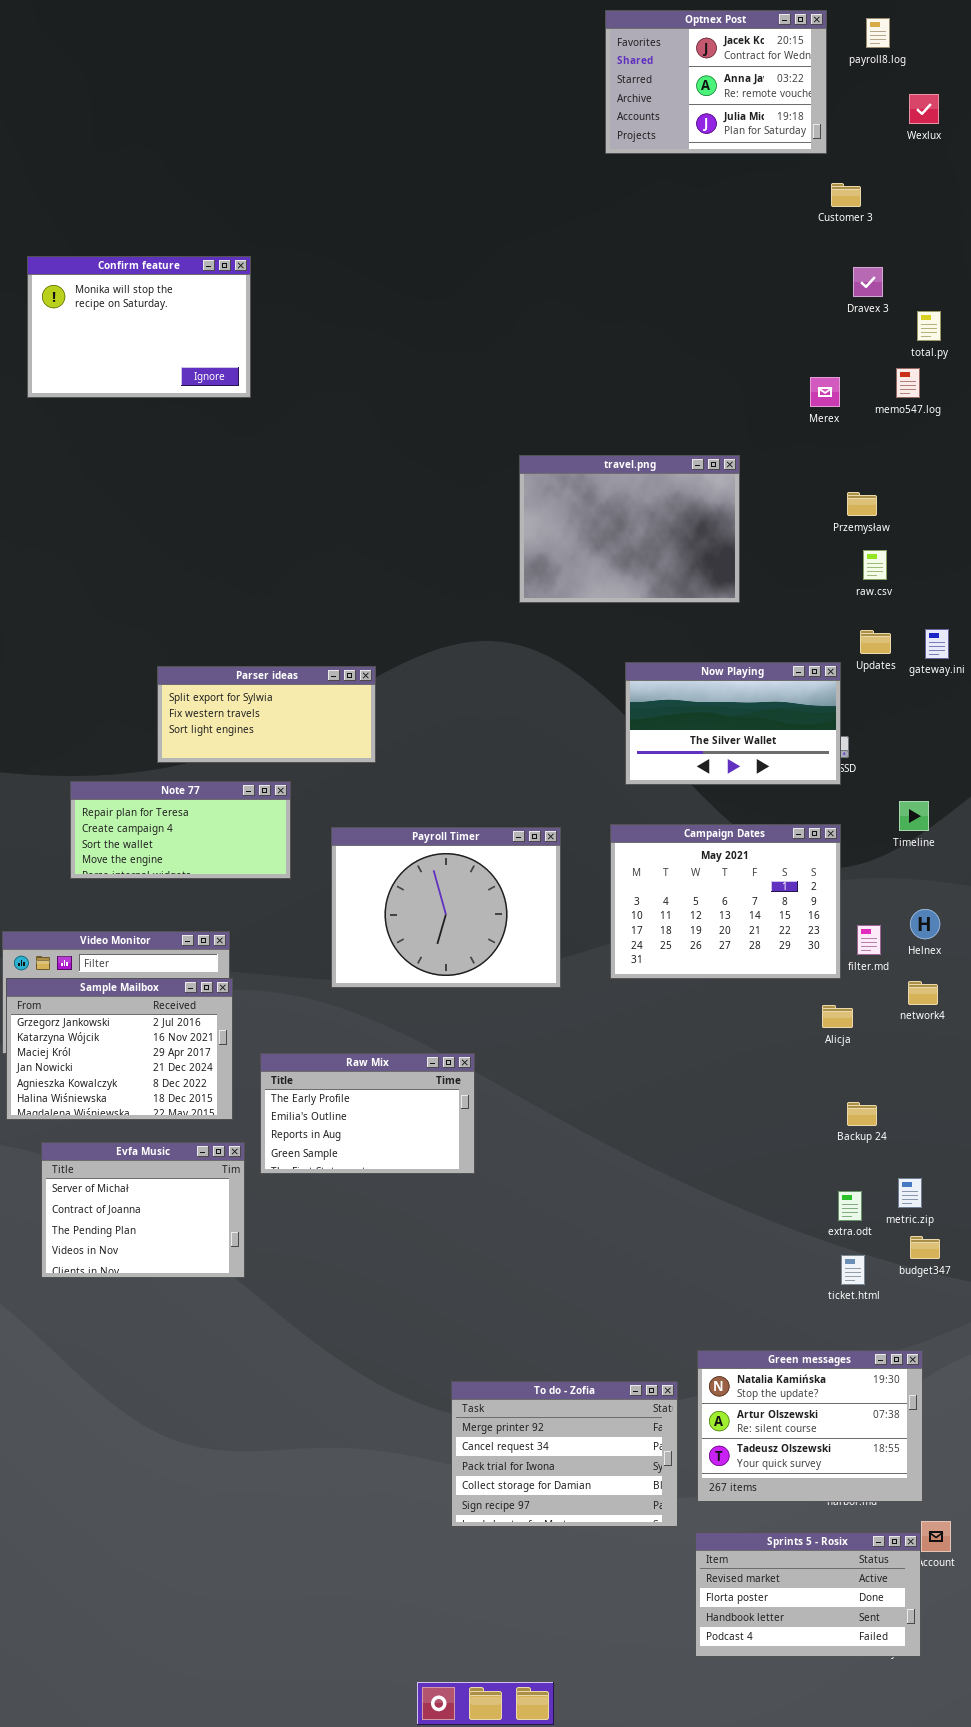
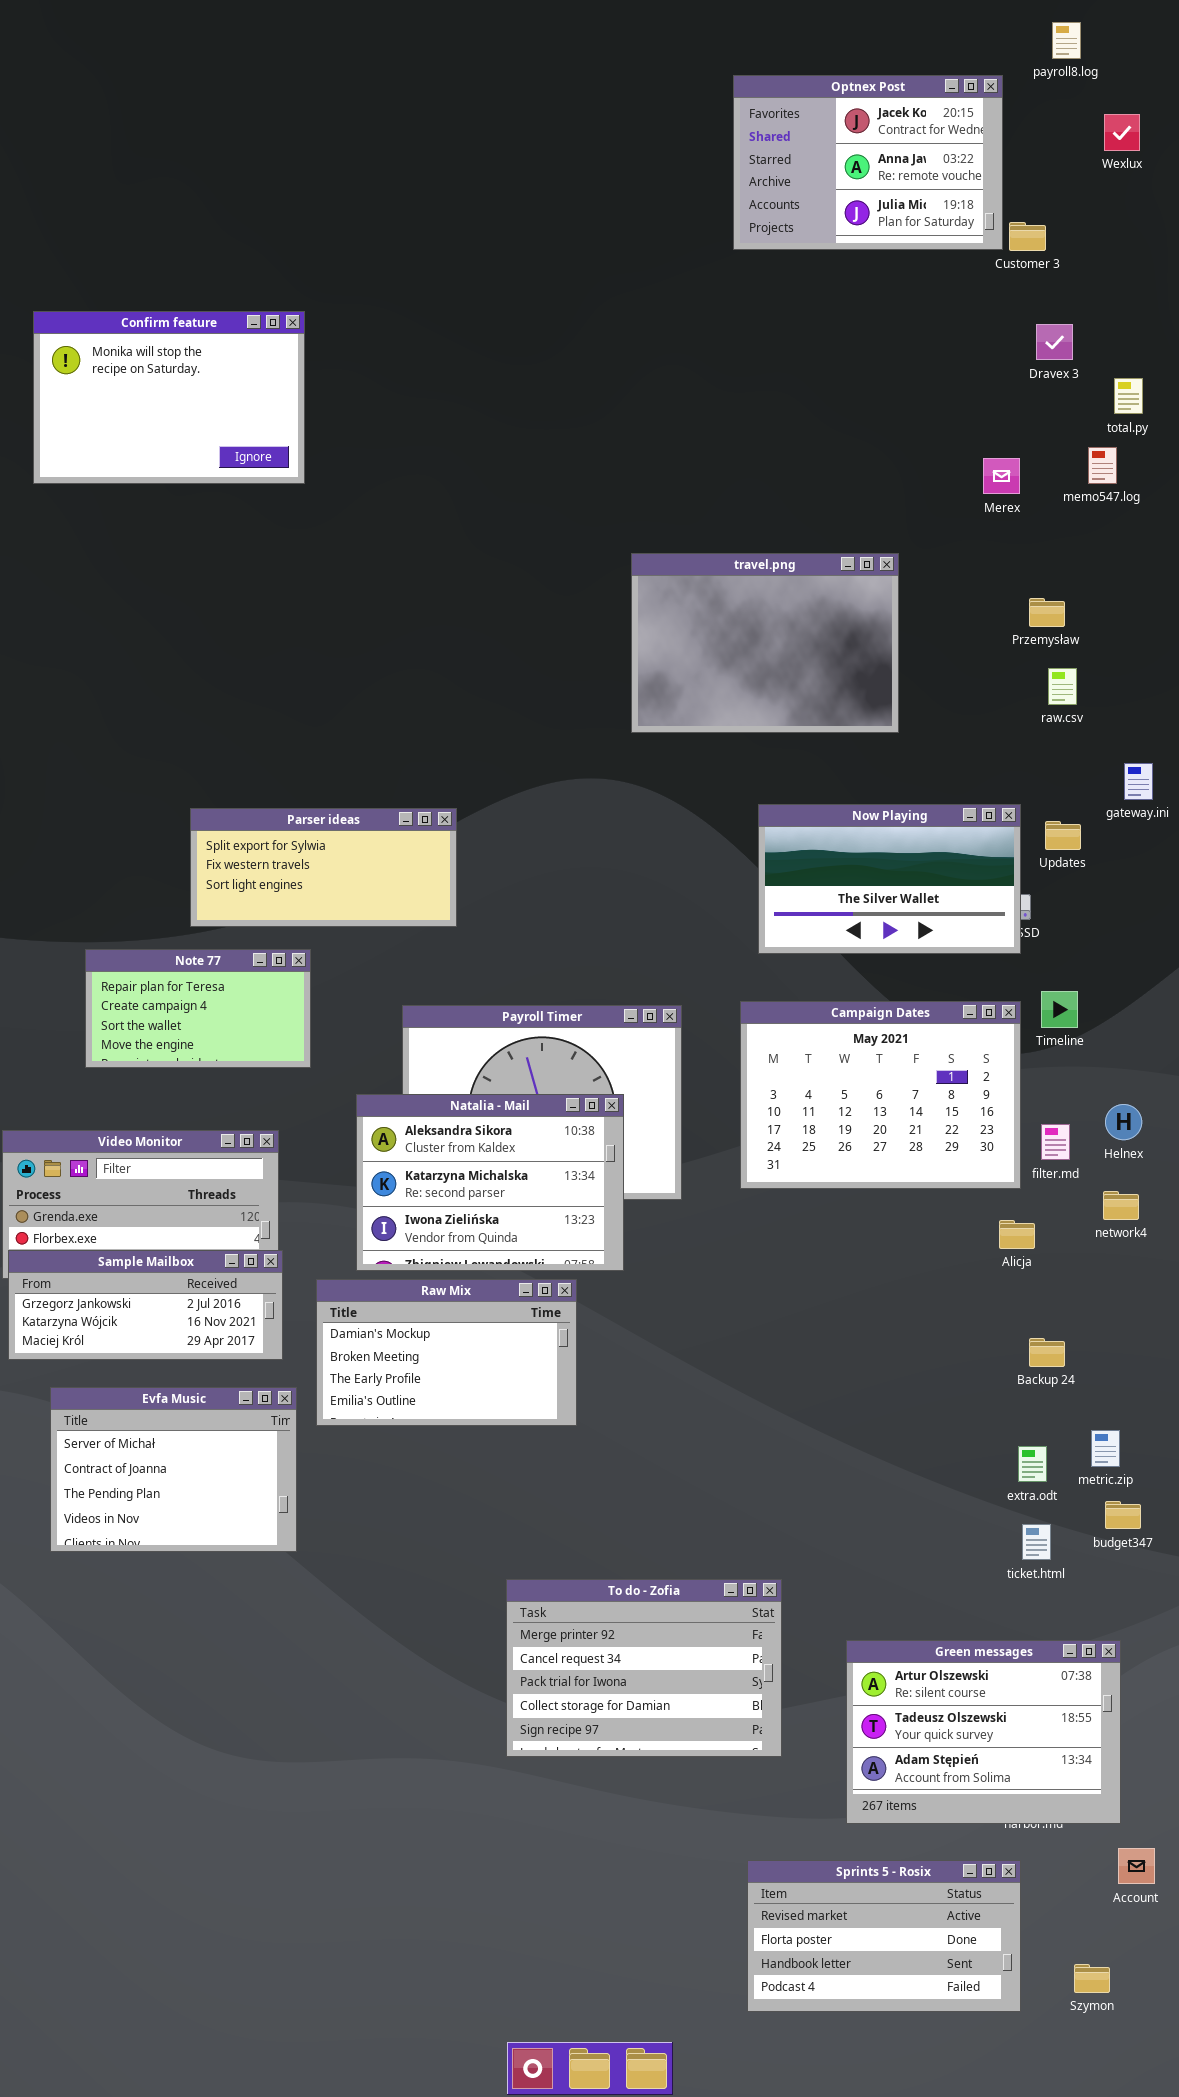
Optnex Post: [605,10,827,154] -> [733,75,1003,250], moved
Updates: [860,630,891,654] -> [1045,821,1081,850], moved
Note 77: [70,781,291,879] -> [85,949,311,1068], resized
Timeline: [899,801,929,831] -> [1041,991,1078,1028], moved
Natalia - Mail: none -> [356,1094,624,1271], opened
Sample Mailbox: [6,978,233,1120] -> [8,1250,283,1360], resized
Raw Mix: [260,1053,475,1174] -> [316,1279,577,1426], scrolled up 2 rows
Green messages: [697,1350,923,1502] -> [846,1640,1121,1824], scrolled down 1 row
To do - Zofia: [451,1381,678,1527] -> [506,1579,782,1757], moved
Sprints 5 - Rosix: [695,1532,921,1657] -> [747,1860,1021,2012], moved

